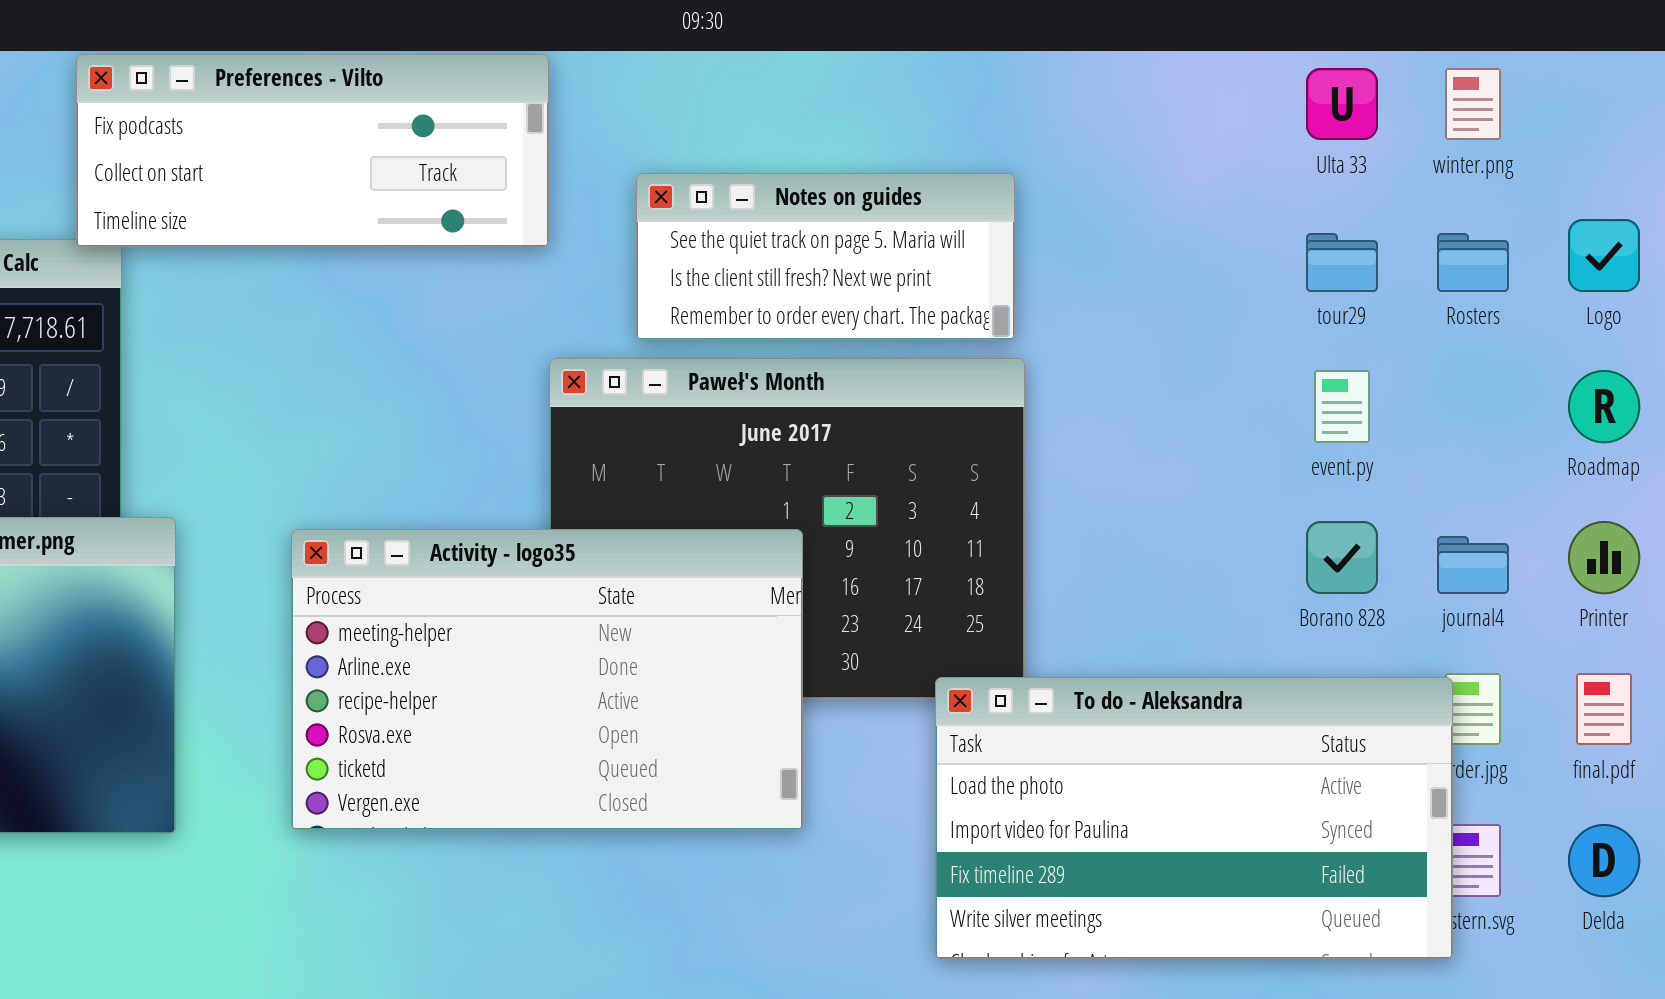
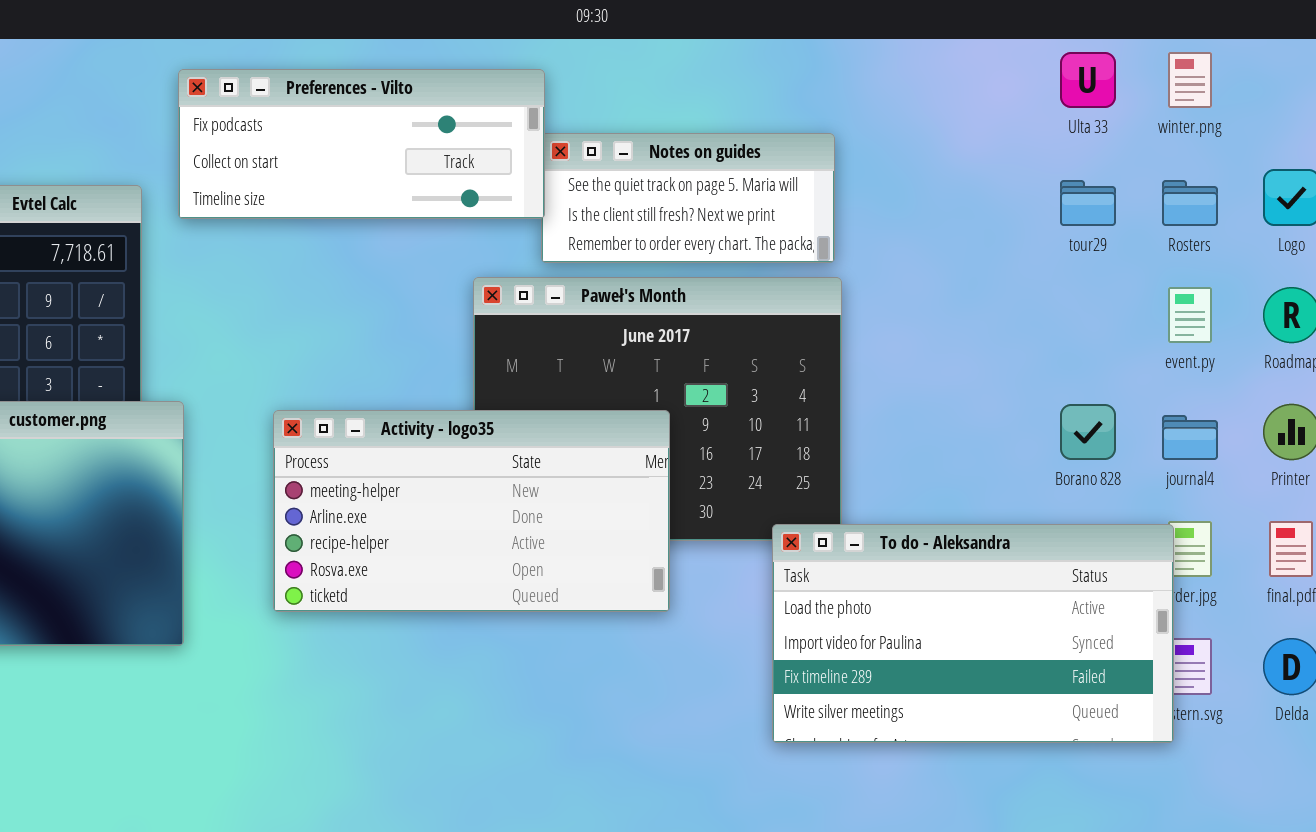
Preferences - Vilto: [76,54,549,247] -> [178,69,545,219], moved
event.py: [1314,370,1370,443] -> [1168,287,1212,343], moved
Activity - logo35: [291,529,803,830] -> [273,410,670,612], resized

